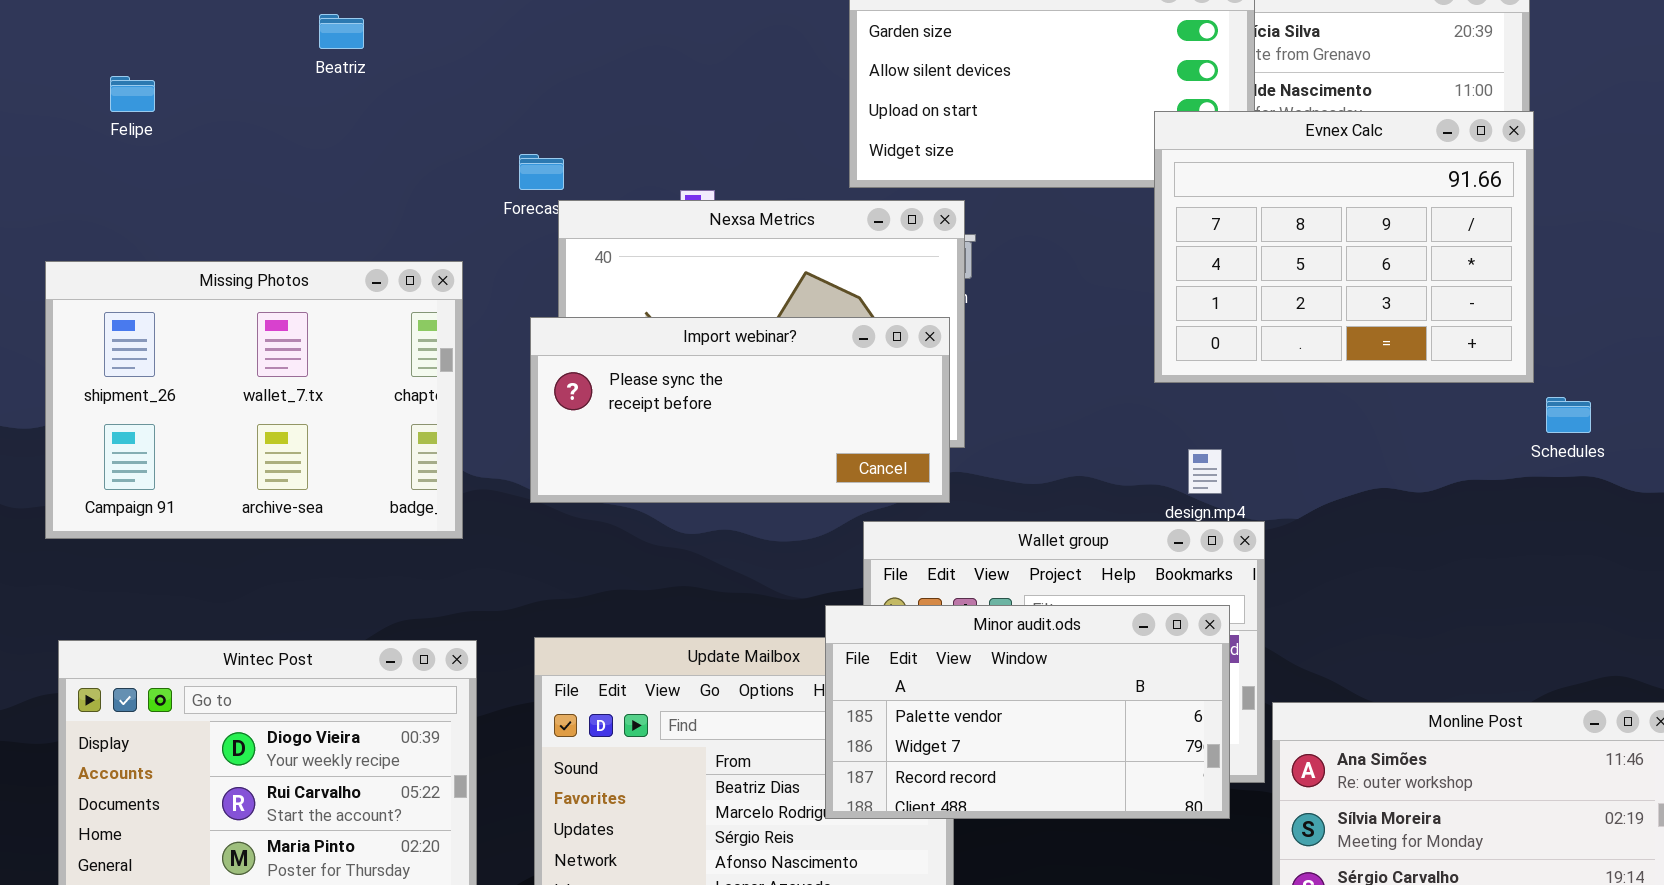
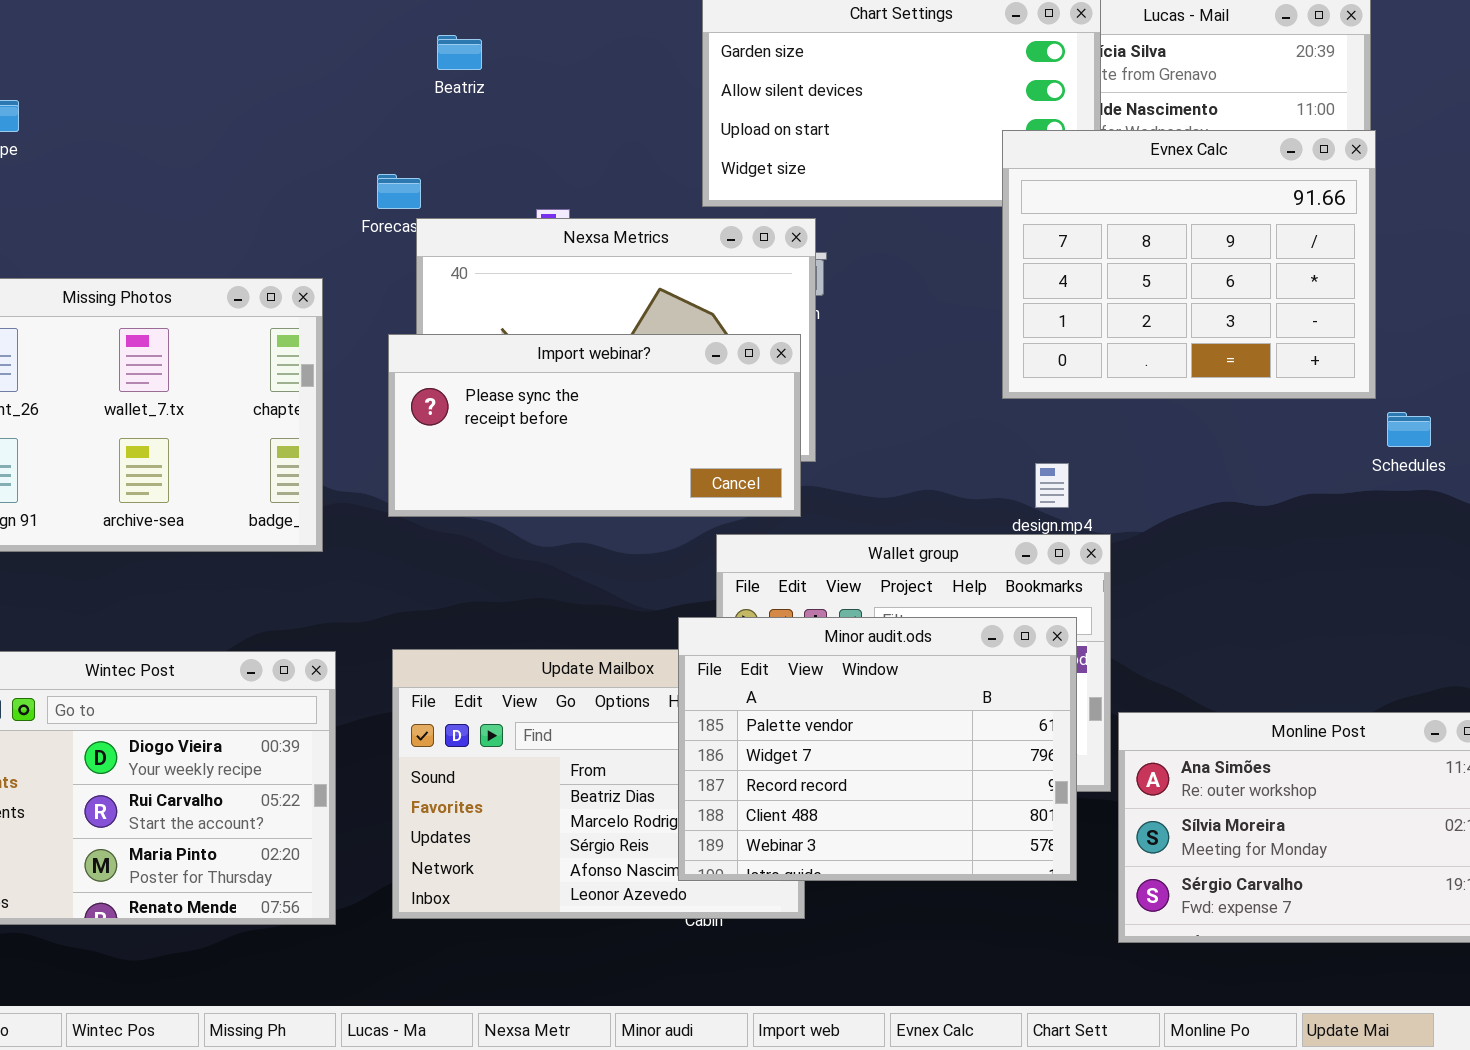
Beatriz: [319,14,364,49] -> [437,35,482,70], moved
Minor audit.ods: [825,605,1230,819] -> [678,617,1077,881], resized

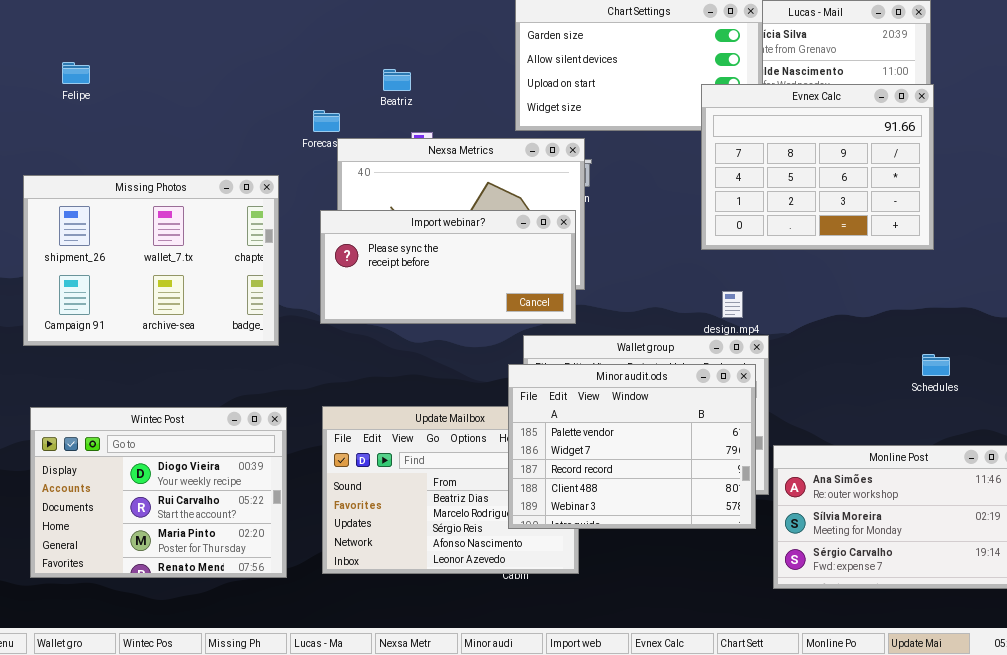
Beatriz: [437,35,482,70] -> [383,69,411,91], moved
Schedules: [1387,412,1431,447] -> [922,354,950,376], moved
Minor audit.ods: [678,617,1077,881] -> [508,364,756,529], moved

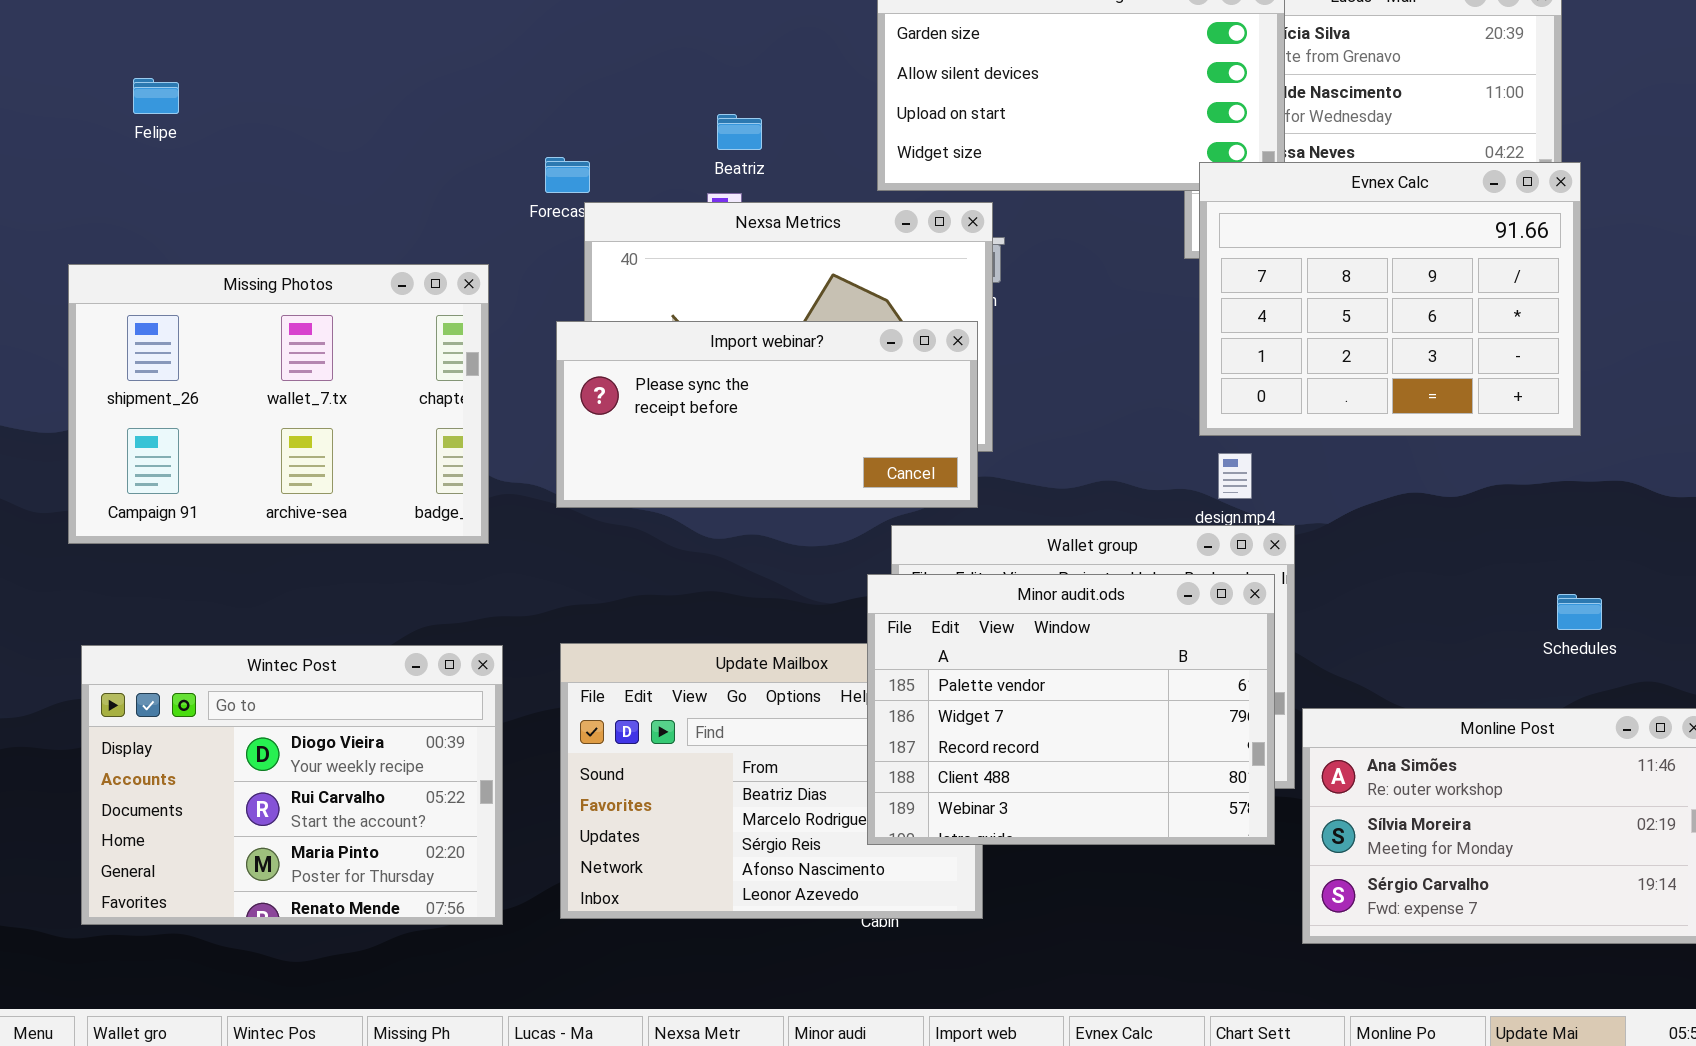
Beatriz: [383,69,411,91] -> [717,114,762,150], moved
Evnex Calc: [701,84,934,250] -> [1199,162,1581,436], moved
Schedules: [922,354,950,376] -> [1557,594,1602,630], moved

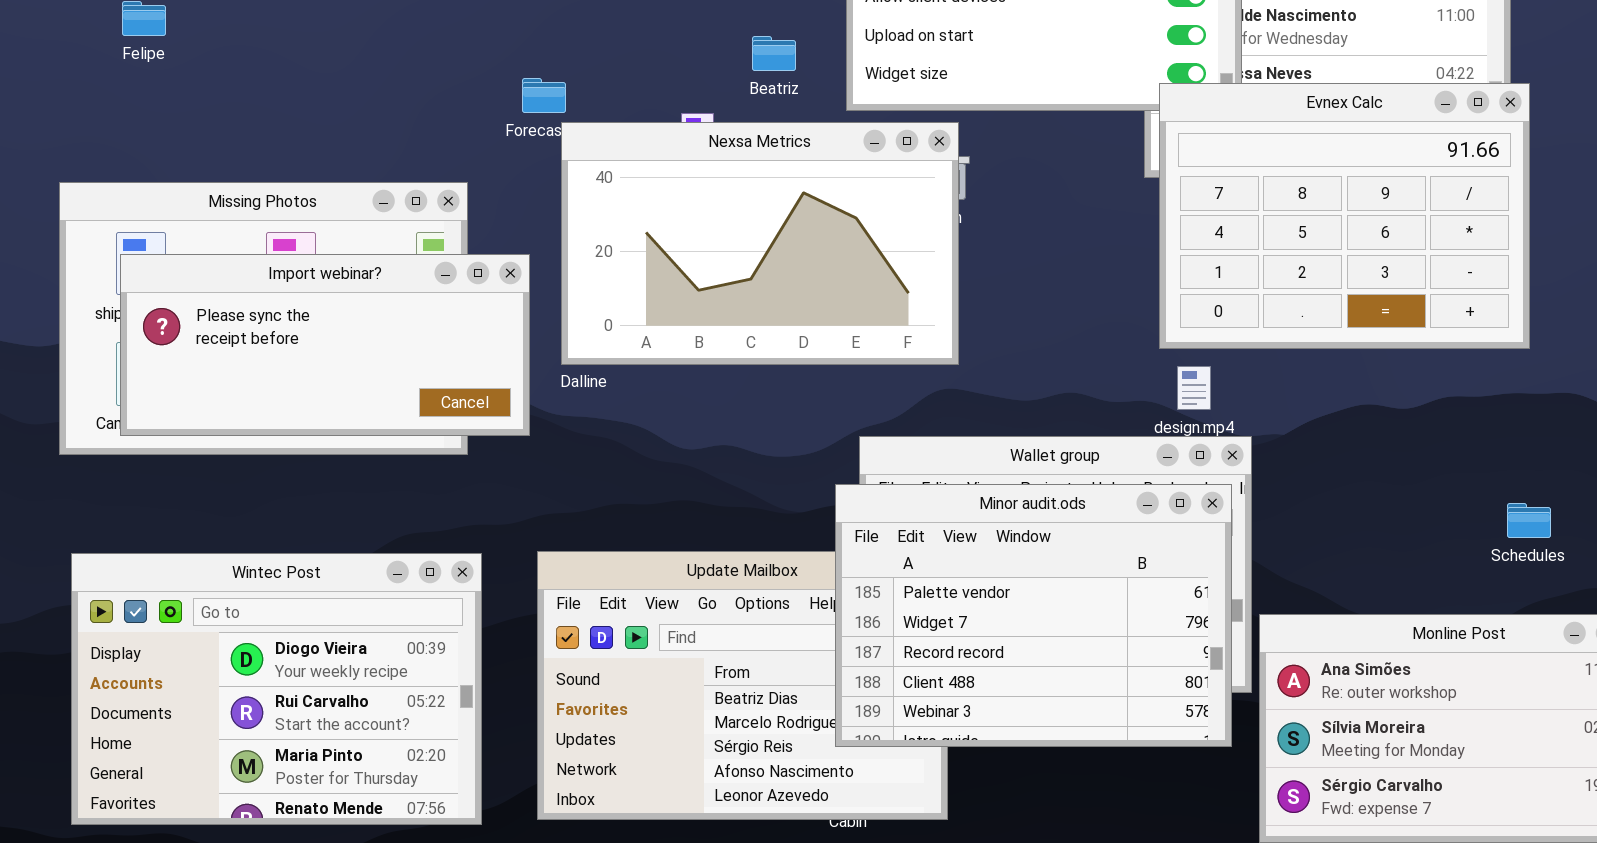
Beatriz: [717,114,762,150] -> [752,36,796,71], moved
Import webinar?: [556,321,978,508] -> [120,254,530,436], moved

